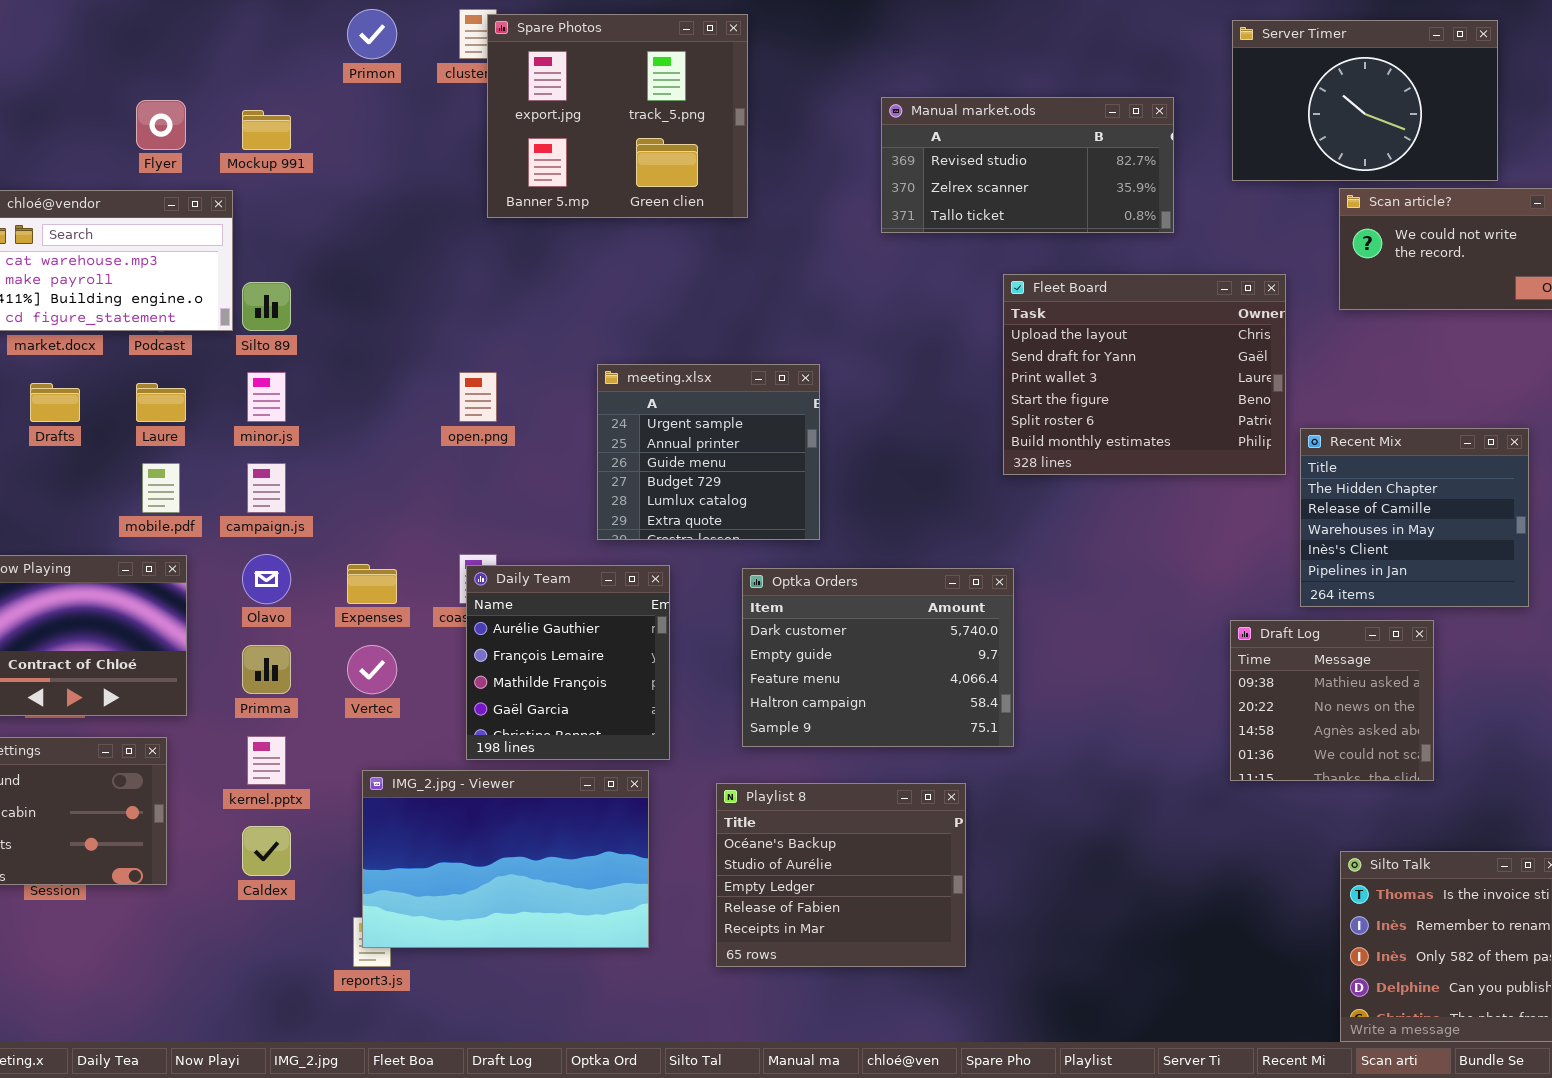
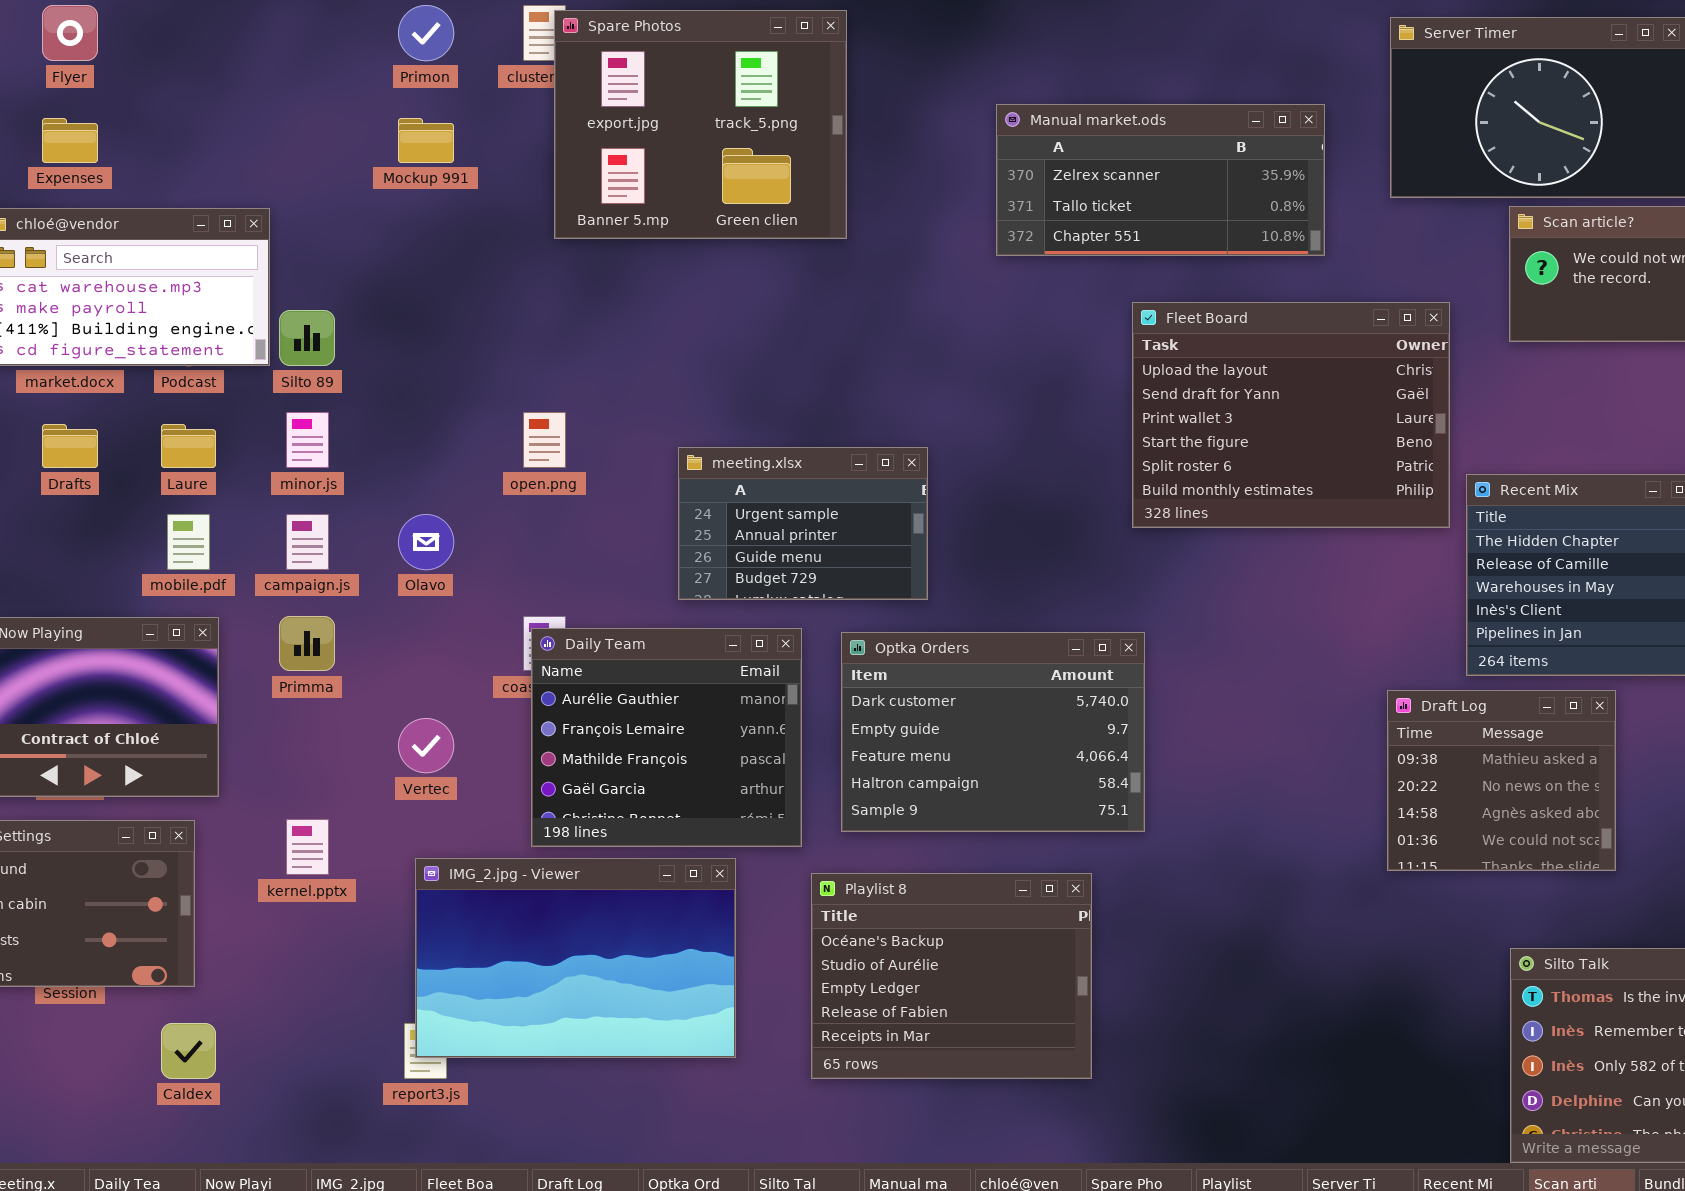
Manual market.ods: [881,97,1174,233] -> [996,104,1325,256], scrolled down 1 row
Flyer: [136,100,186,150] -> [42,5,98,61], moved
Mockup 991: [242,110,291,150] -> [398,118,454,163], moved
meeting.xlsx: [597,364,820,540] -> [678,447,928,600], resized
Olavo: [242,554,291,604] -> [398,514,454,570], moved
Expenses: [347,564,397,604] -> [42,118,98,163], moved
Daily Team: [466,565,670,760] -> [531,628,802,847], resized
Primma: [242,645,291,694] -> [279,616,335,671], moved
Caldex: [242,826,291,876] -> [161,1023,216,1079], moved

